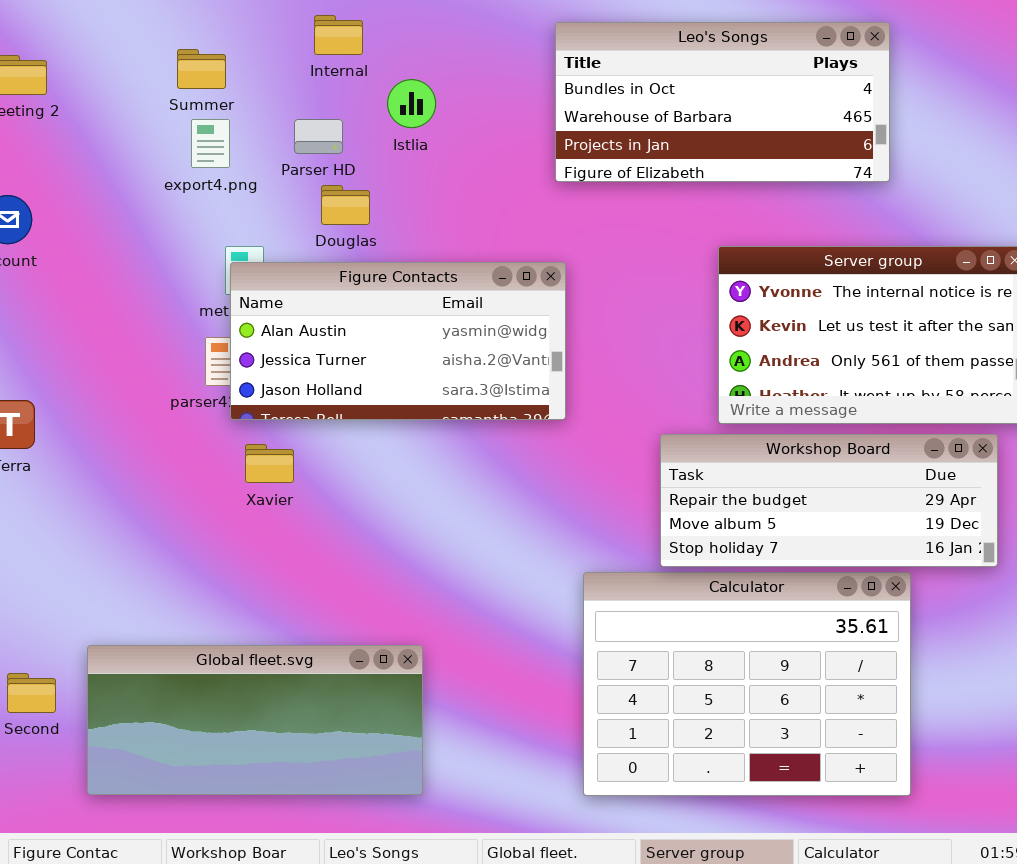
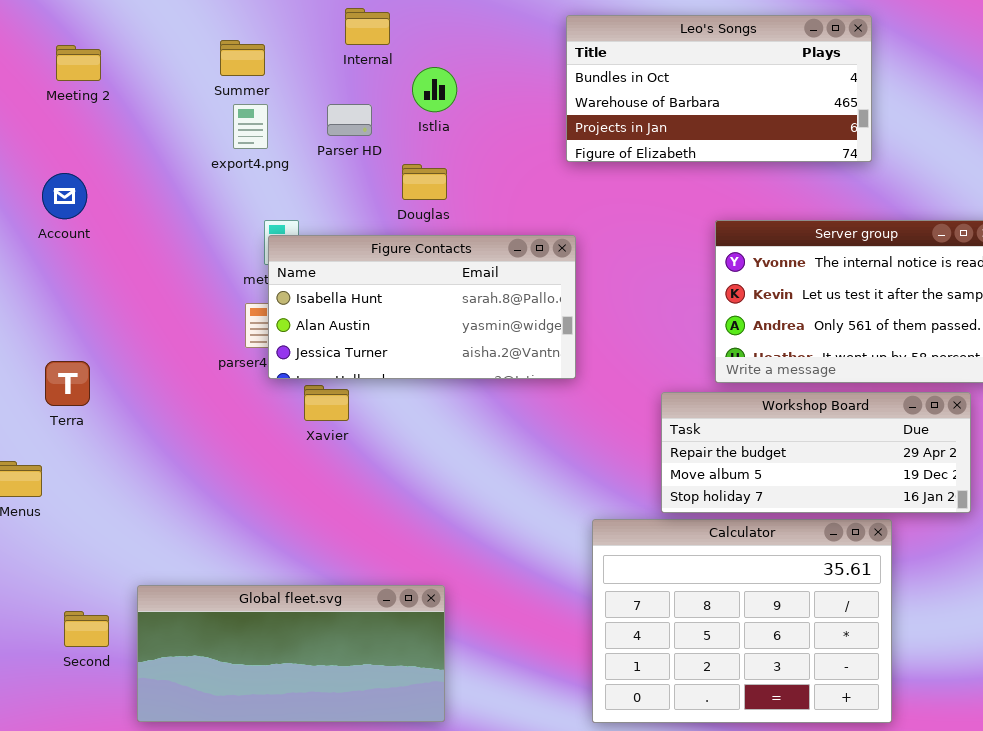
Douglas: [321,185,370,225] -> [402,164,447,200], moved
Figure Contacts: [230,262,566,420] -> [268,235,576,379], scrolled up 1 row
Xavier: [245,444,294,483] -> [304,385,349,421], moved

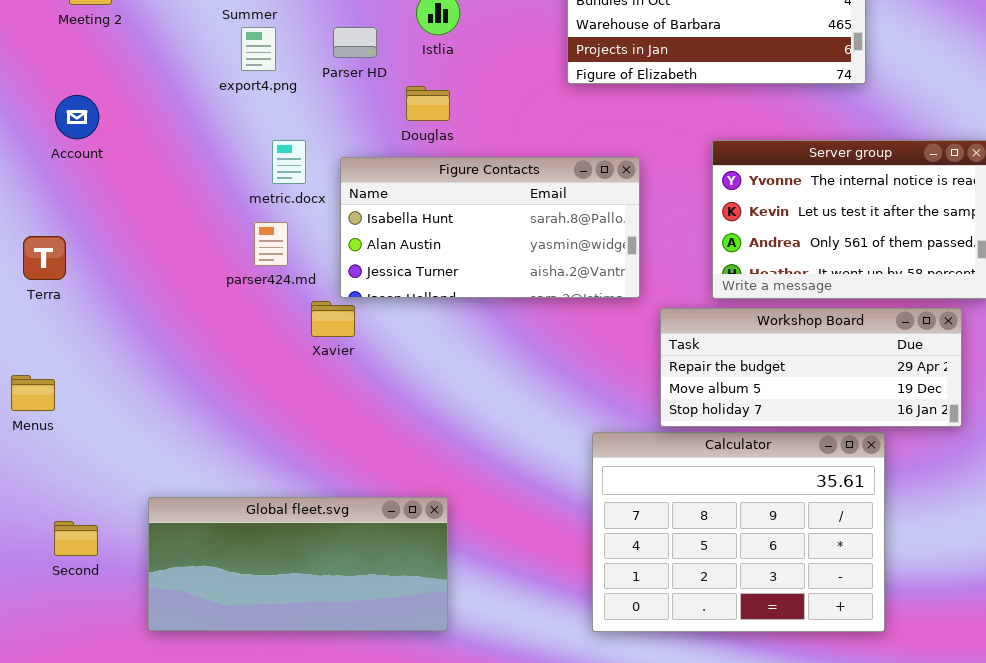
Figure Contacts: [268,235,576,379] -> [340,157,640,298], moved
Terra: [45,361,90,406] -> [23,236,66,280], moved
Second: [64,611,109,647] -> [54,521,98,556], moved

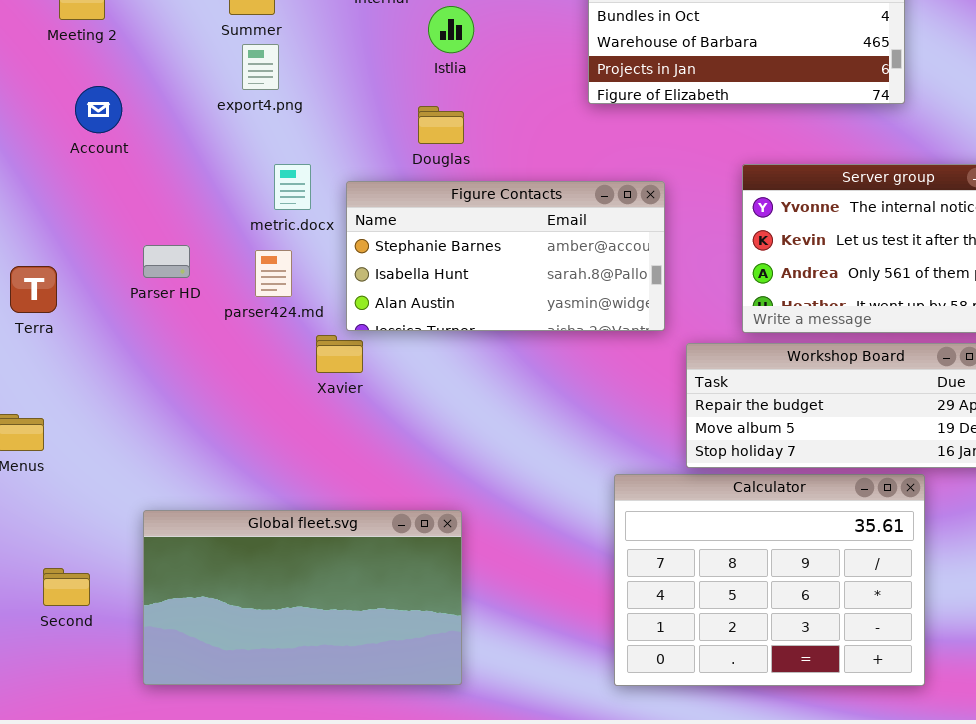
Parser HD: [333,27,377,58] -> [143,245,190,278], moved
Account: [55,95,99,139] -> [75,86,122,133], moved
Figure Contacts: [340,157,640,298] -> [346,181,665,331], scrolled up 1 row
Global fleet.svg: [148,497,448,631] -> [143,510,462,685], resized

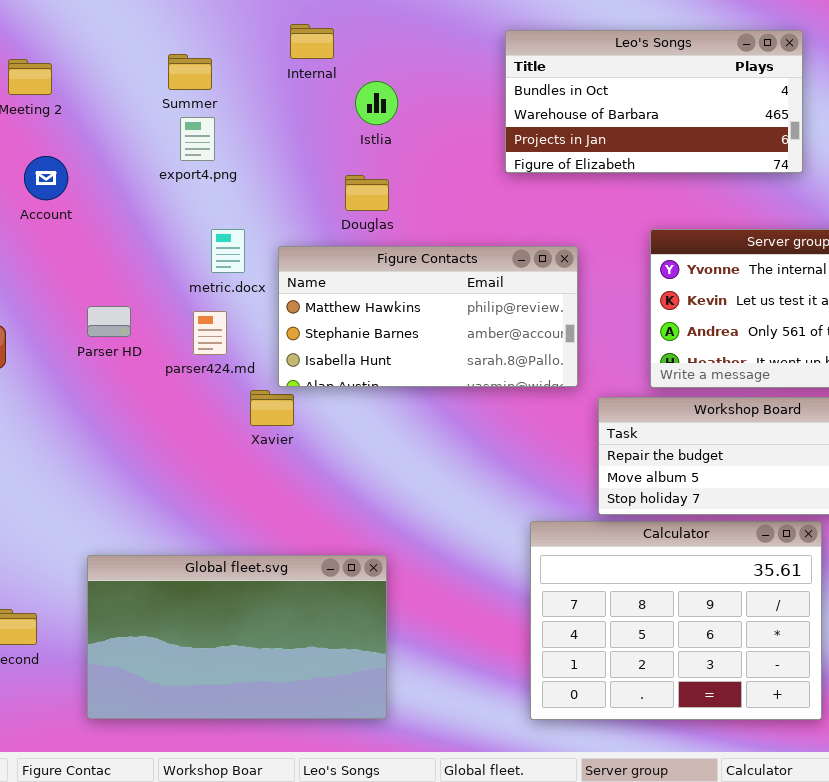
Figure Contacts: [346,181,665,331] -> [278,246,578,387], scrolled up 1 row

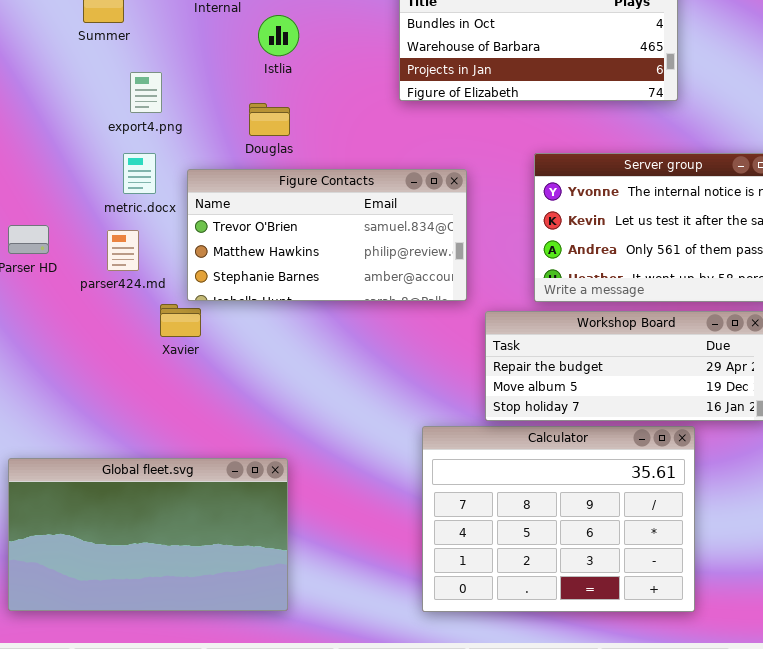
export4.png: [180,117,215,161] -> [130,72,162,113], moved
Figure Contacts: [278,246,578,387] -> [187,169,467,301], scrolled up 1 row

